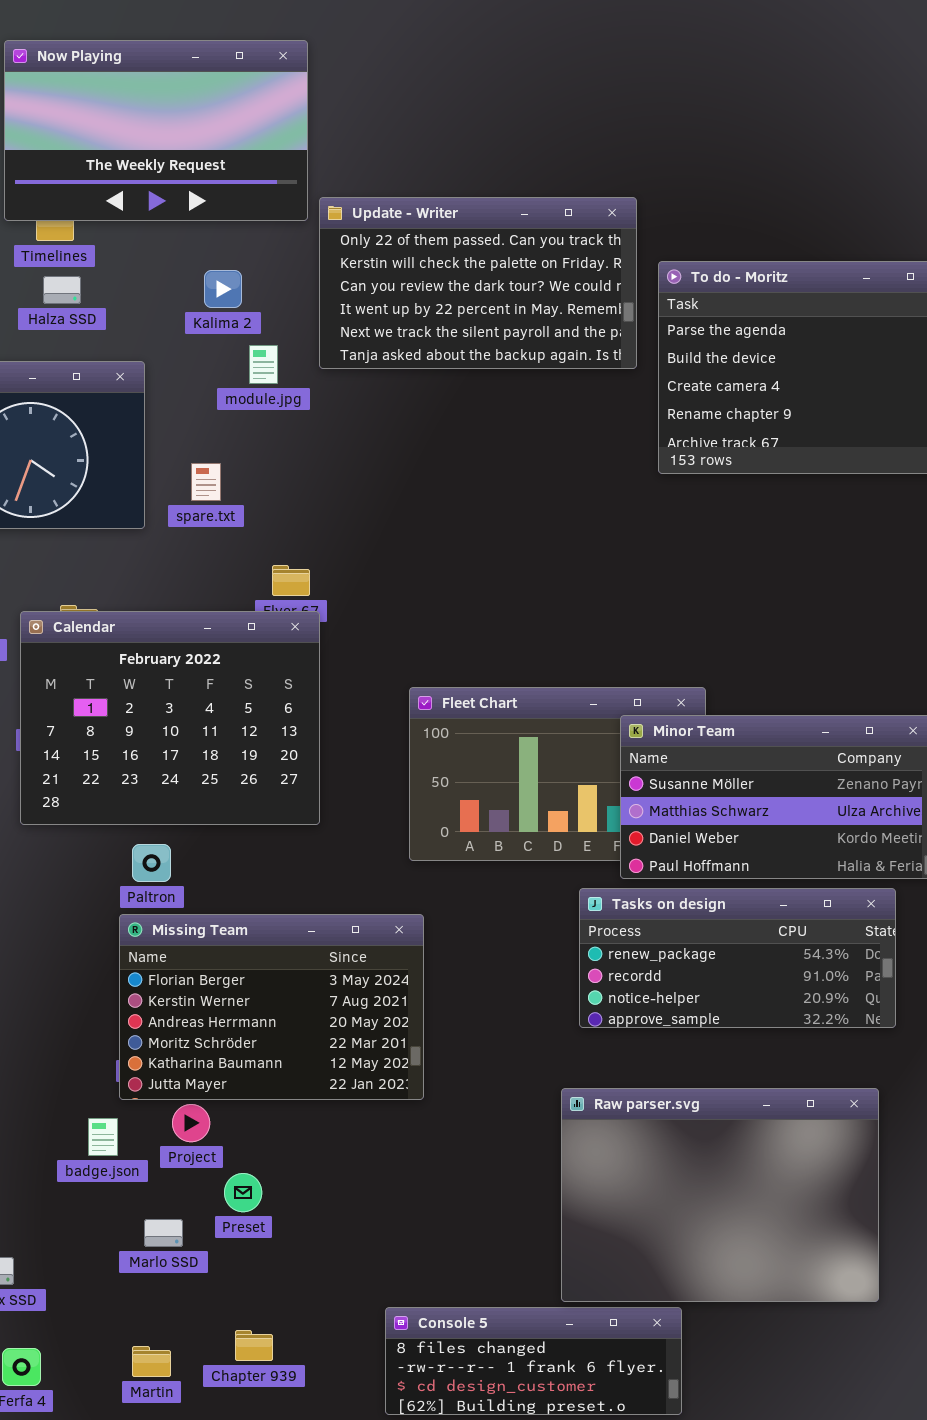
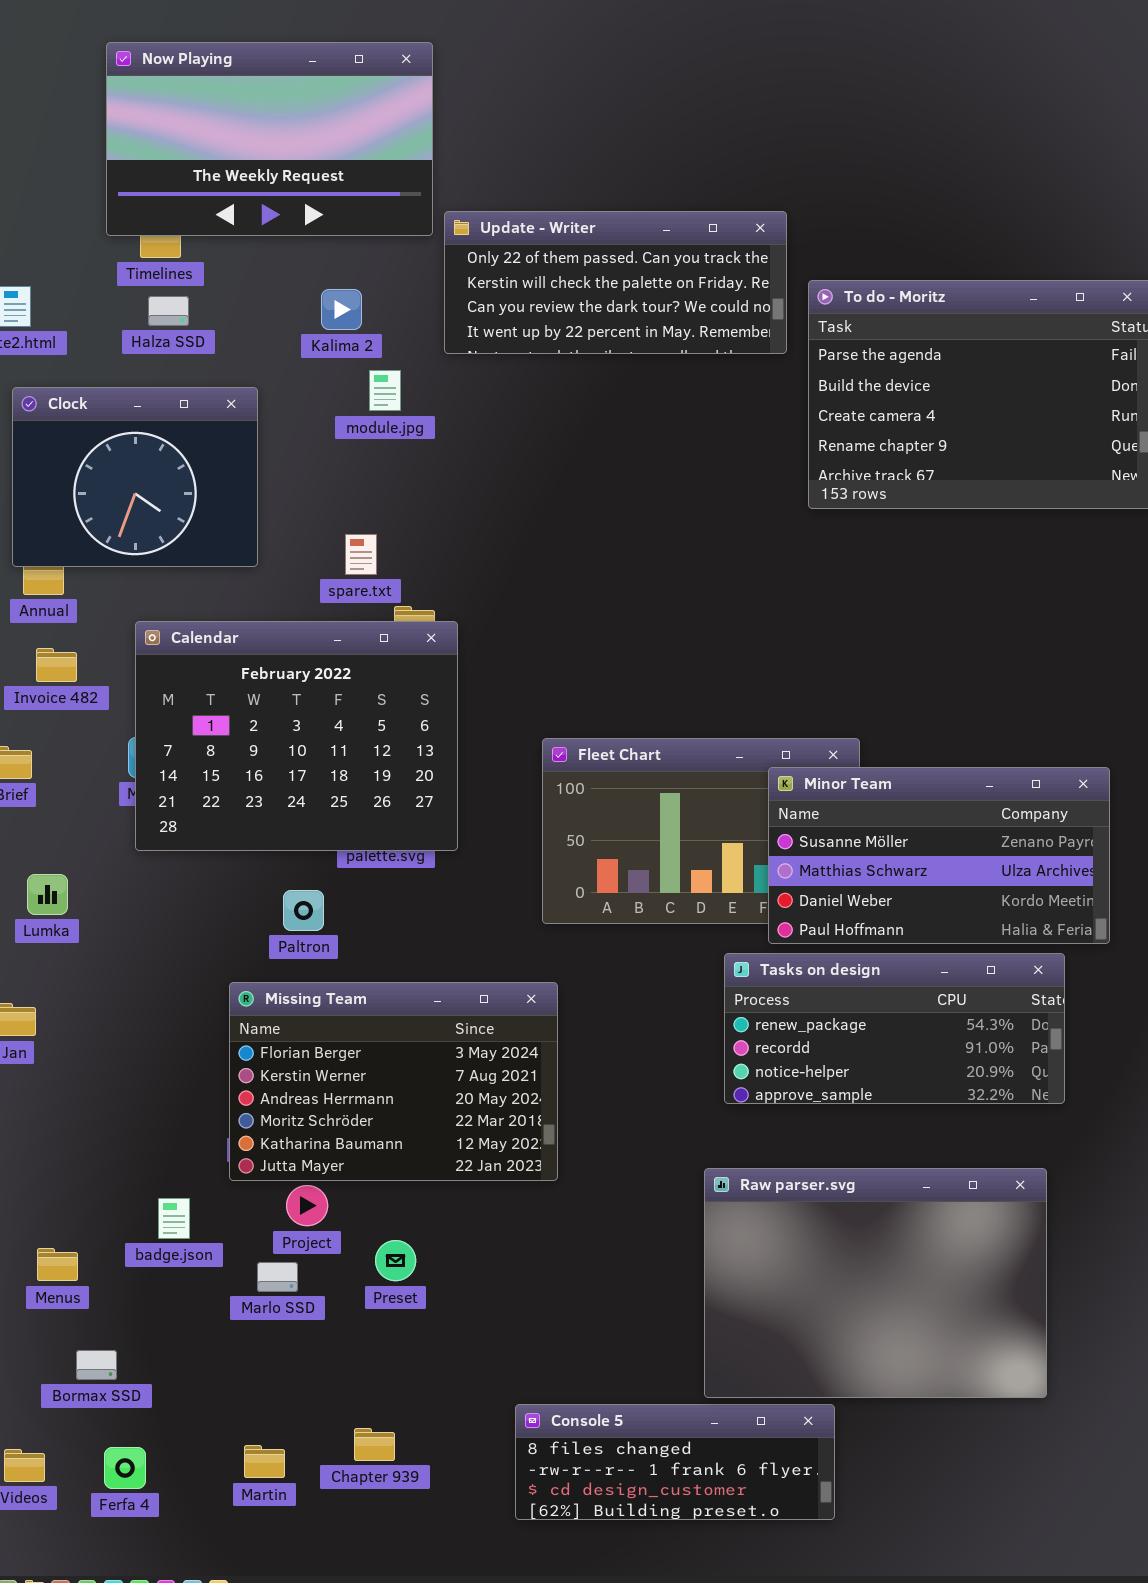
Update - Writer: [319,197,637,369] -> [444,211,787,354], resized
spare.txt: [191,463,221,501] -> [345,534,377,575], moved
Calendar: [20,611,320,825] -> [135,621,458,851], moved
Paltron: [132,844,171,882] -> [283,890,324,931], moved
badge.json: [88,1118,118,1156] -> [158,1198,190,1239], moved
Preset: [224,1173,262,1212] -> [375,1240,416,1281], moved
Marlo SSD: [144,1219,183,1247] -> [257,1262,298,1292], moved

